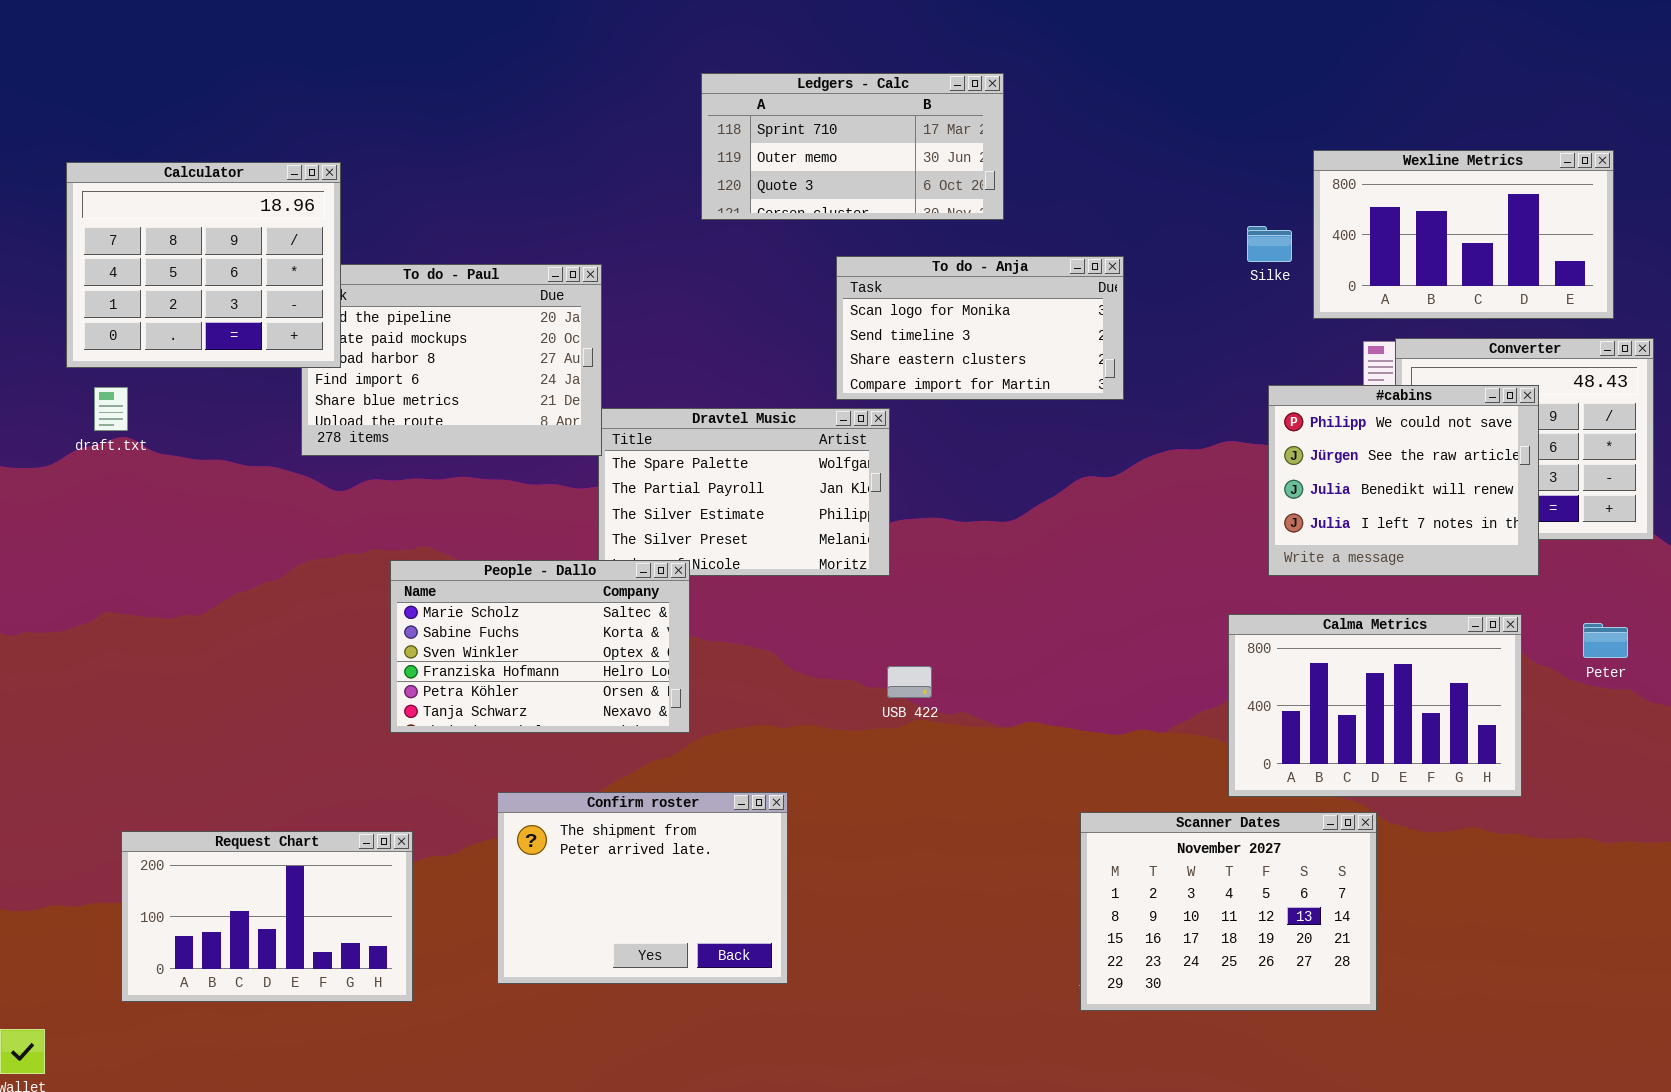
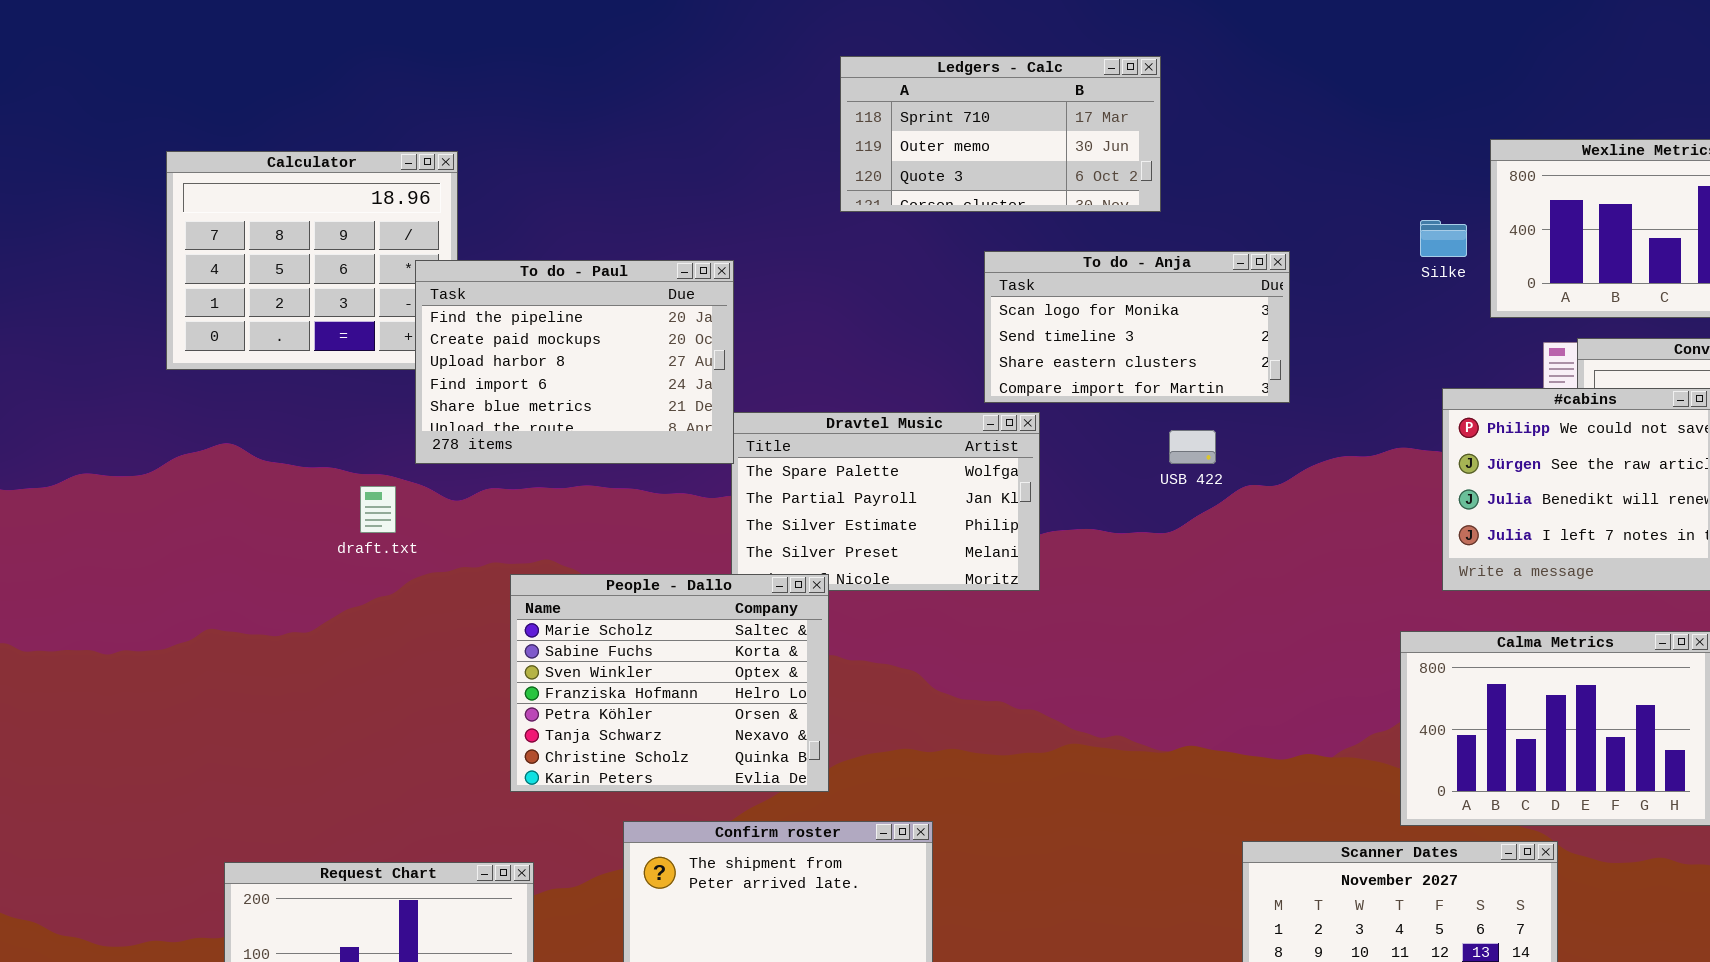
To do - Paul: [301,264,602,456] -> [415,260,734,464], raised
draft.txt: [94,387,128,431] -> [360,486,396,533], moved
People - Dallo: [390,560,690,733] -> [510,574,829,792], resized
USB 422: [887,666,932,698] -> [1169,430,1216,464], moved

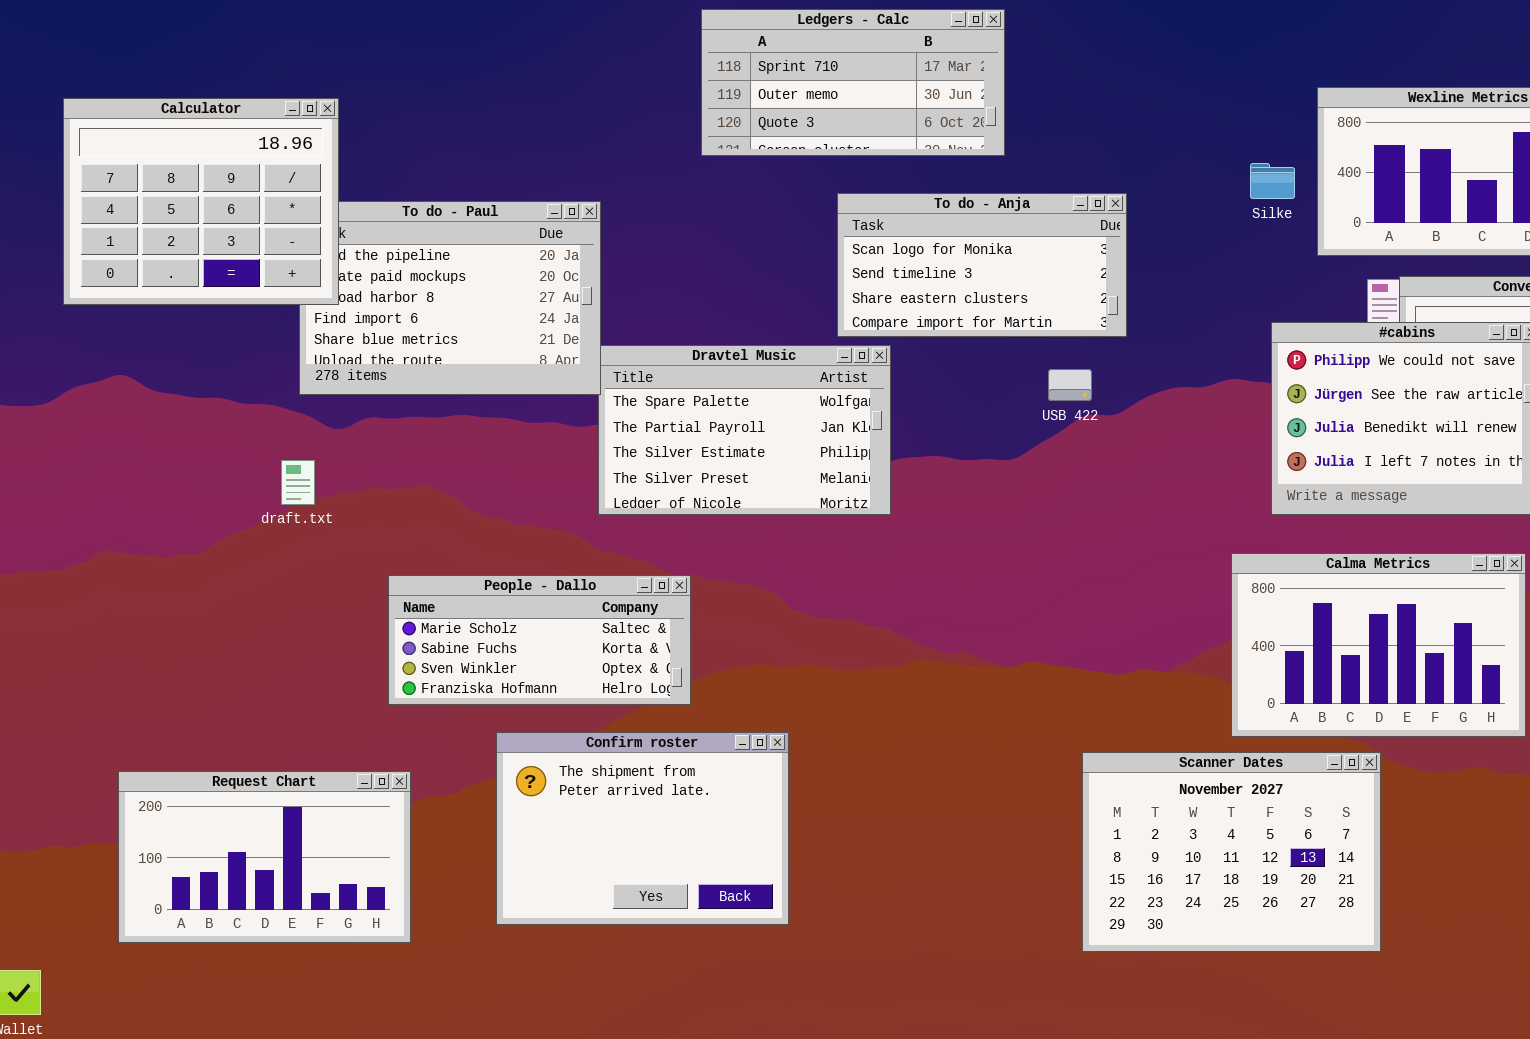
Calculator: [166,151,458,370] -> [63,98,339,305], raised
USB 422: [1169,430,1216,464] -> [1048,369,1092,401], moved
draft.txt: [360,486,396,533] -> [281,460,315,505], moved
People - Dallo: [510,574,829,792] -> [388,575,691,705], resized

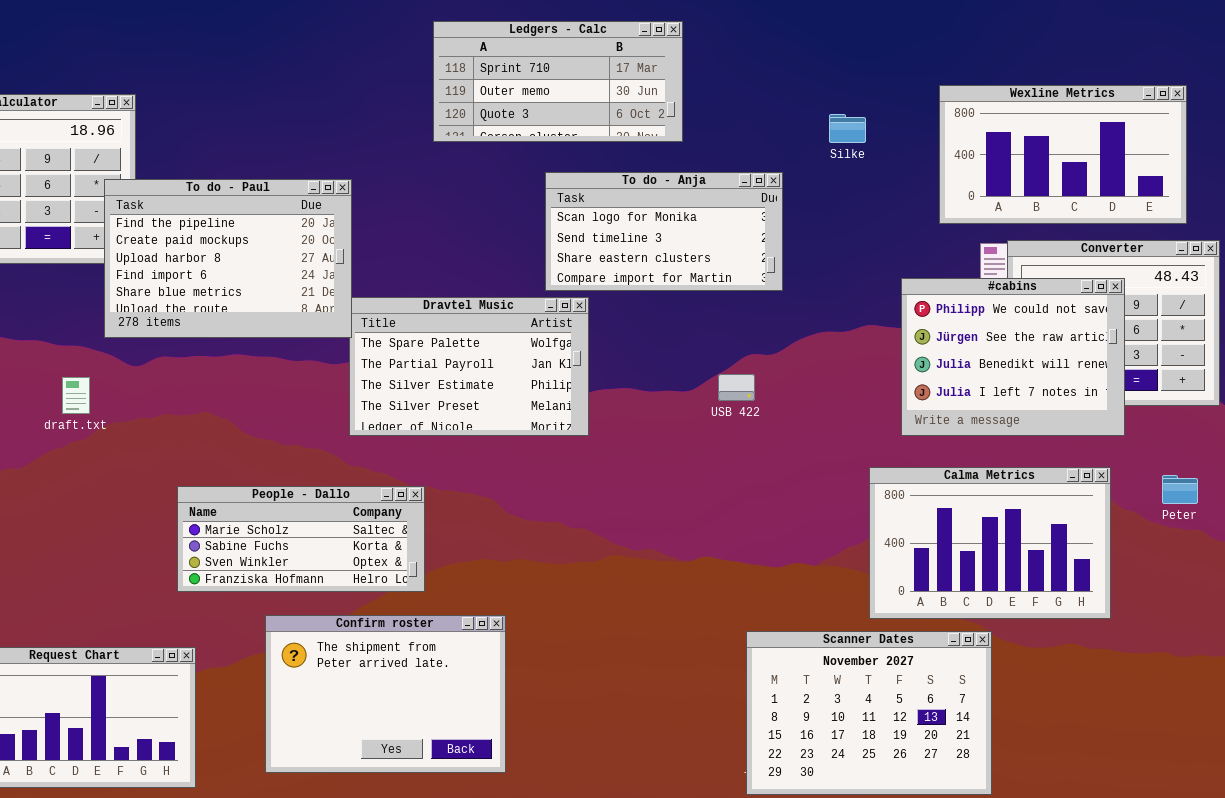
Silke: [1250,163,1295,199] -> [829,114,866,143], moved
To do - Paul: [299,201,601,395] -> [104,179,352,338], raised
USB 422: [1048,369,1092,401] -> [718,374,755,401], moved
draft.txt: [281,460,315,505] -> [62,377,90,414], moved

